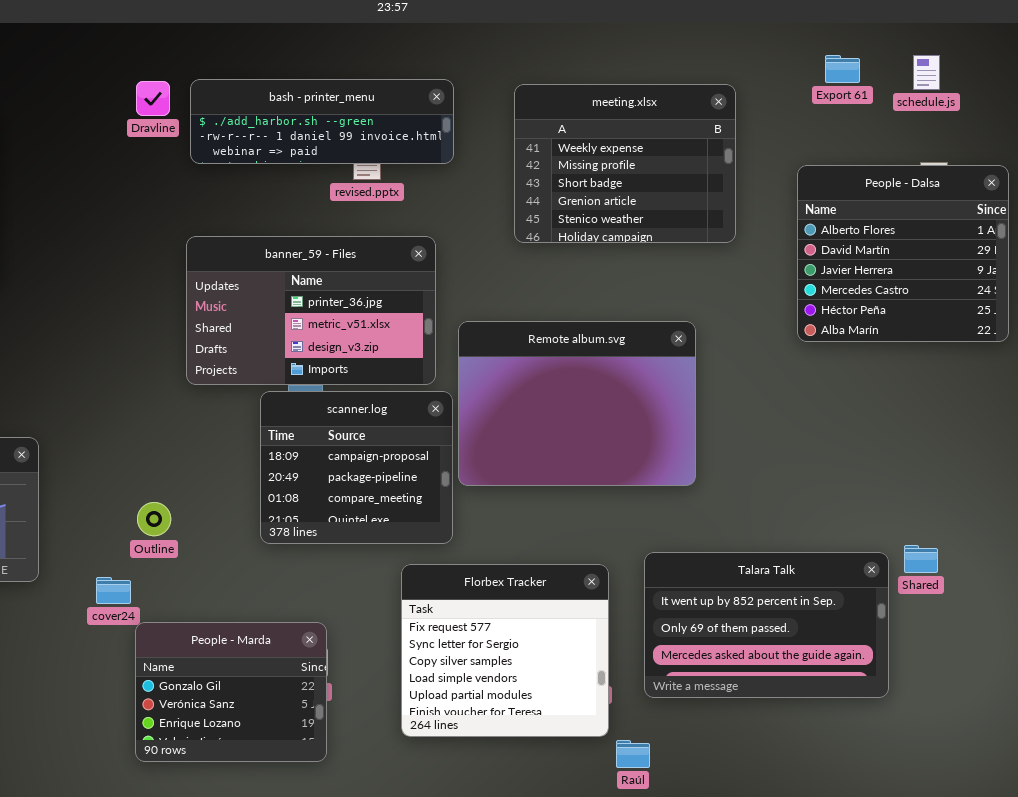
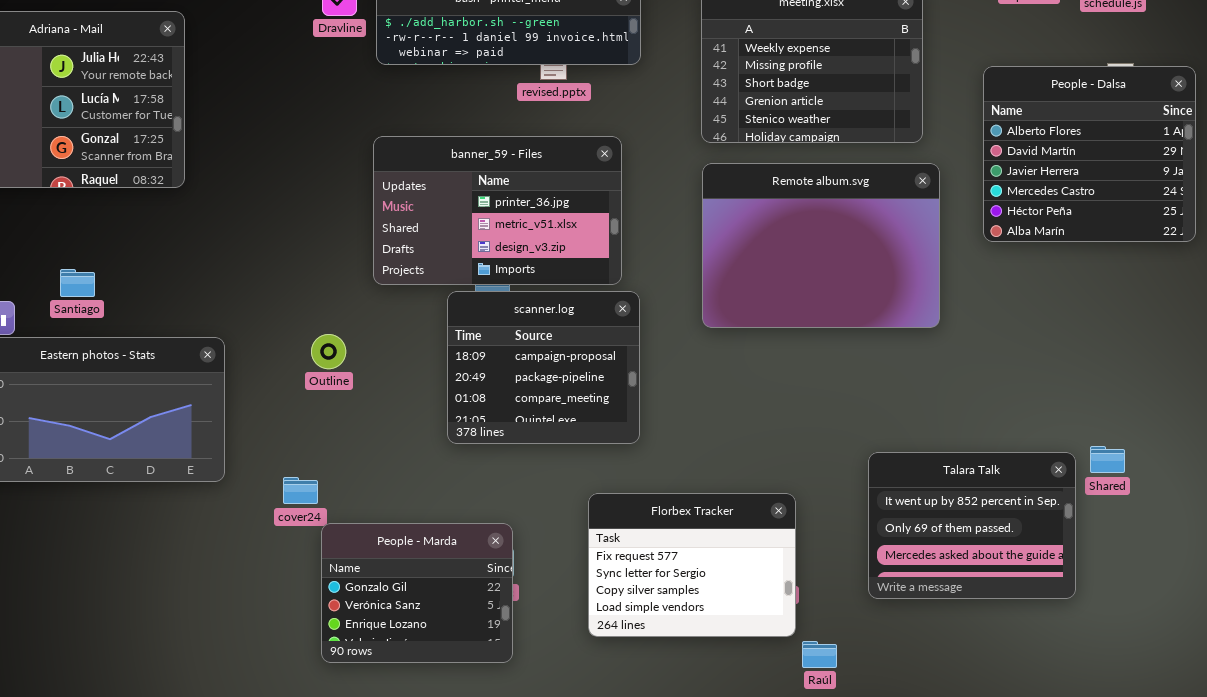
Remote album.svg: [458,321,696,486] -> [702,163,940,328], moved
Outline: [137,502,171,536] -> [311,334,346,369], moved
Talara Talk: [644,552,889,698] -> [868,452,1076,599], resized
Florbex Tracker: [401,564,609,737] -> [588,493,796,637], resized

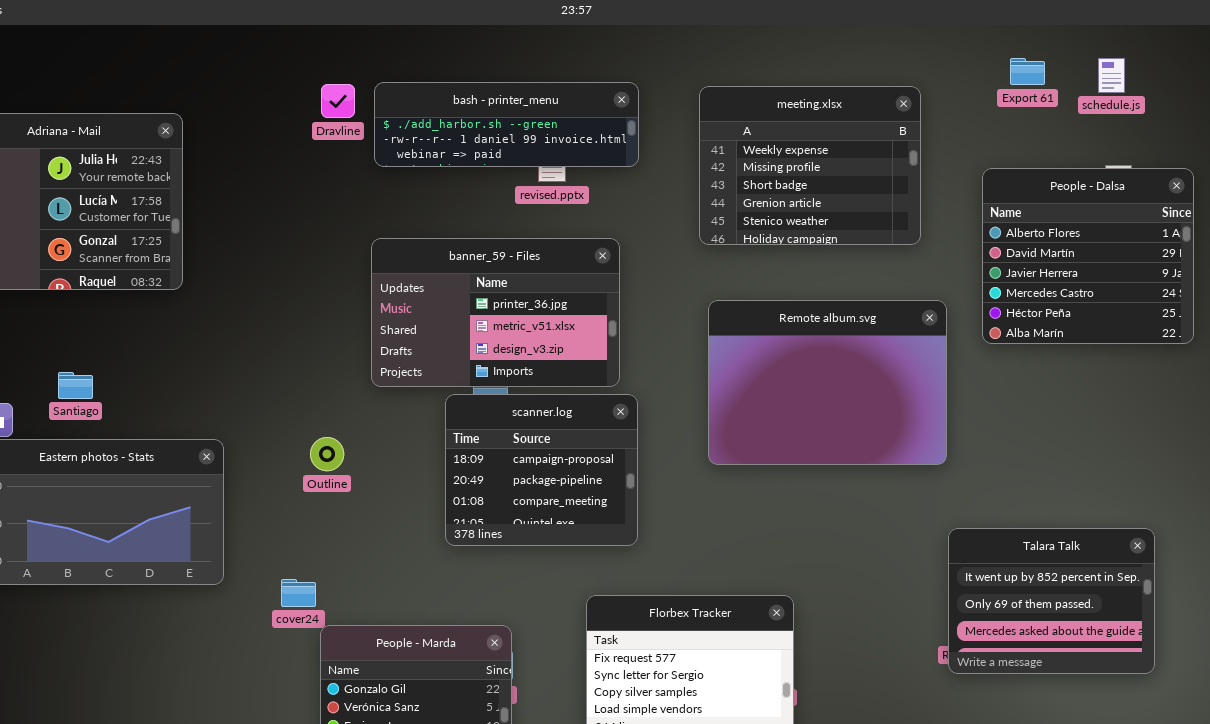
Remote album.svg: [702,163,940,328] -> [708,300,947,465], moved
Talara Talk: [868,452,1076,599] -> [948,528,1155,674], moved

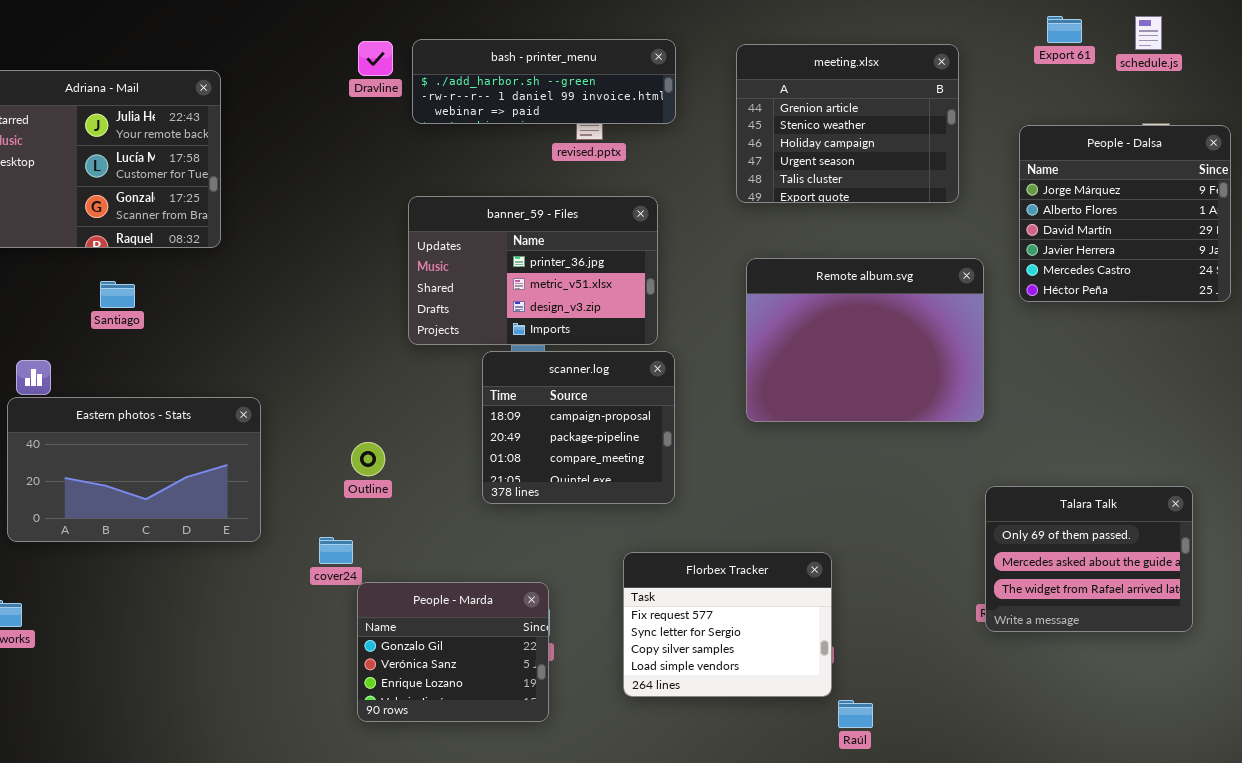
meeting.xlsx: [699,86,921,245] -> [736,44,959,203], scrolled down 3 rows
People - Dalsa: [982,168,1194,344] -> [1019,125,1231,302], scrolled up 1 row
Santiago: [58,372,93,399] -> [100,281,135,308], moved
Outline: [310,437,344,471] -> [351,442,385,476], moved
Talara Talk: [948,528,1155,674] -> [985,486,1193,632], scrolled down 1 row

